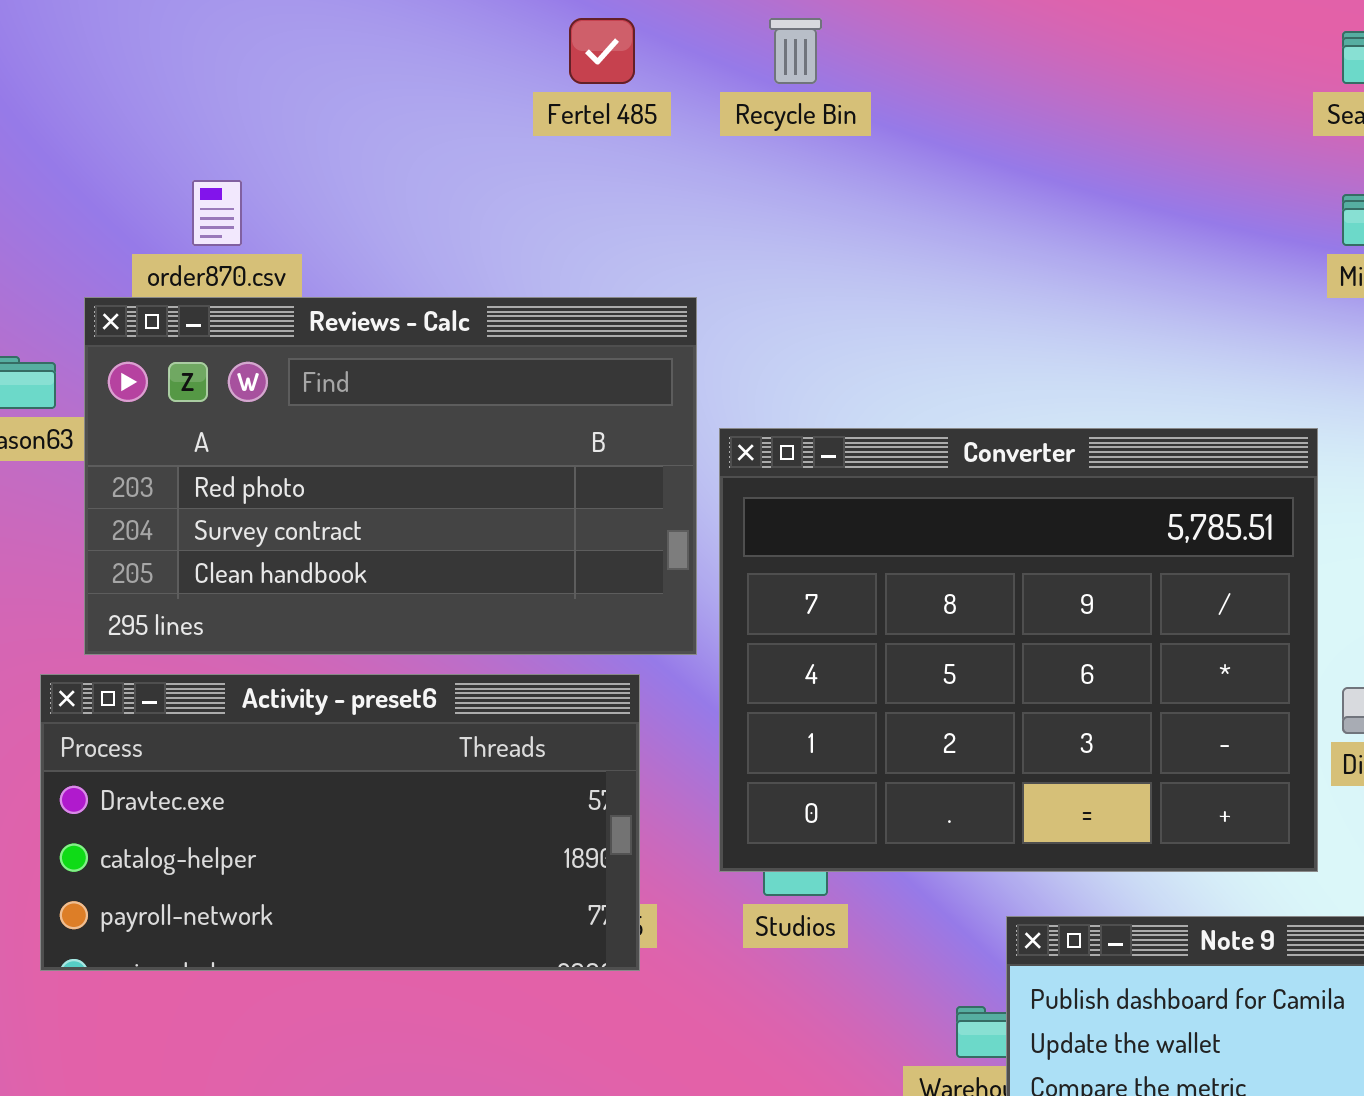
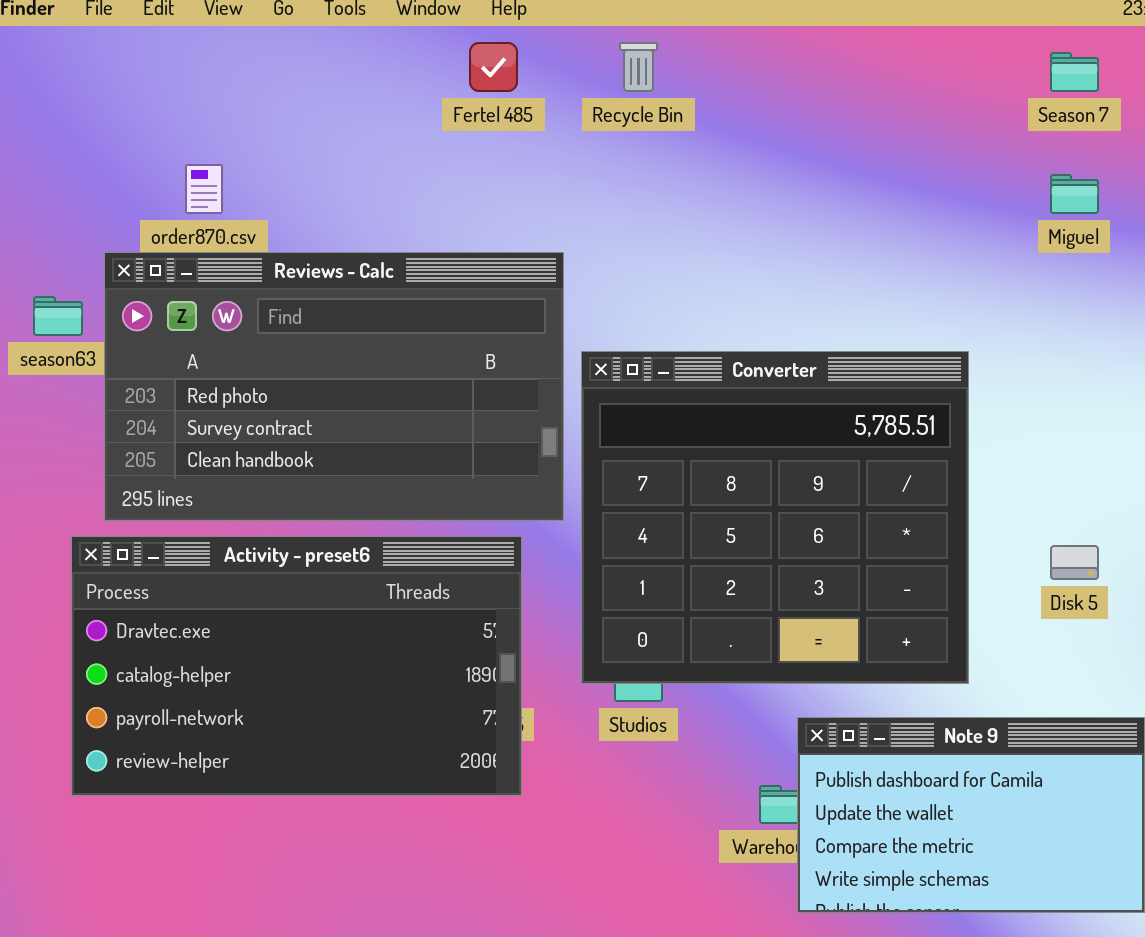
Converter: [719,428,1318,872] -> [581,351,969,684], resized
Activity - preset6: [40,674,640,971] -> [71,536,522,796], resized

